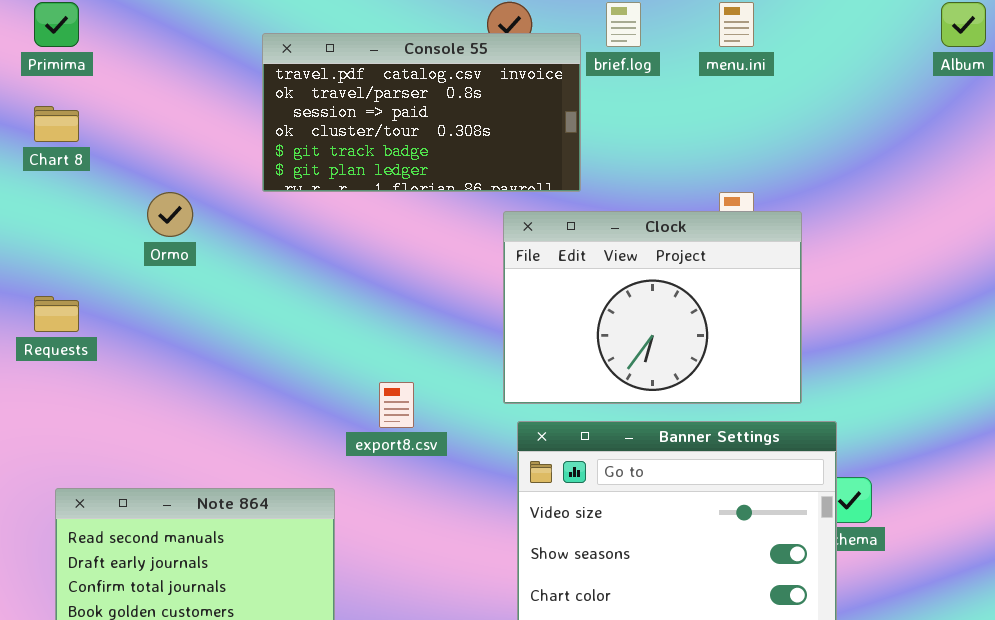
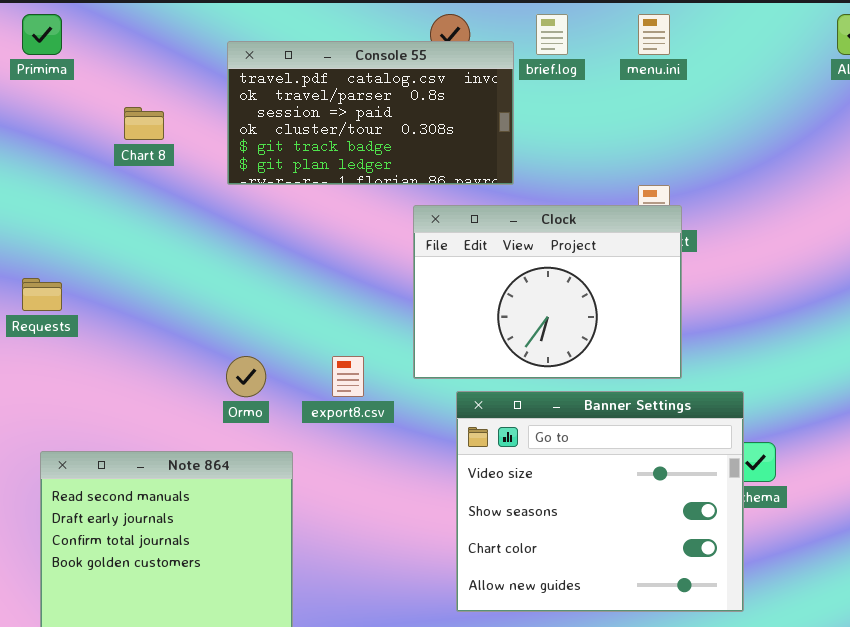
Chart 8: [34,106,79,142] -> [124,107,164,140], moved
Ormo: [147,192,193,237] -> [226,356,266,397], moved
Clock: [503,211,802,404] -> [413,205,682,379], moved

